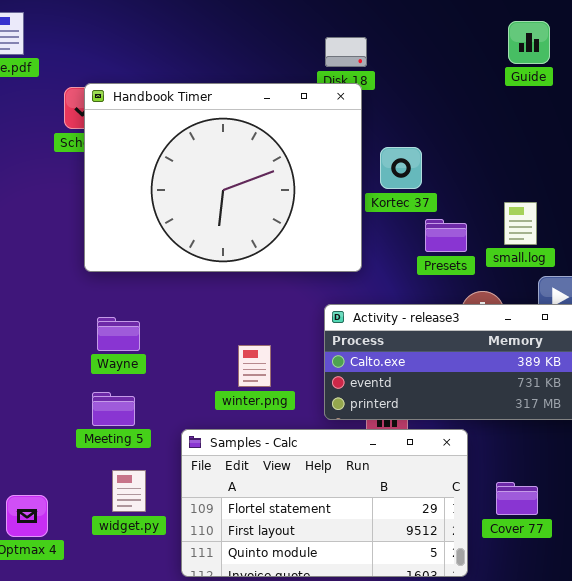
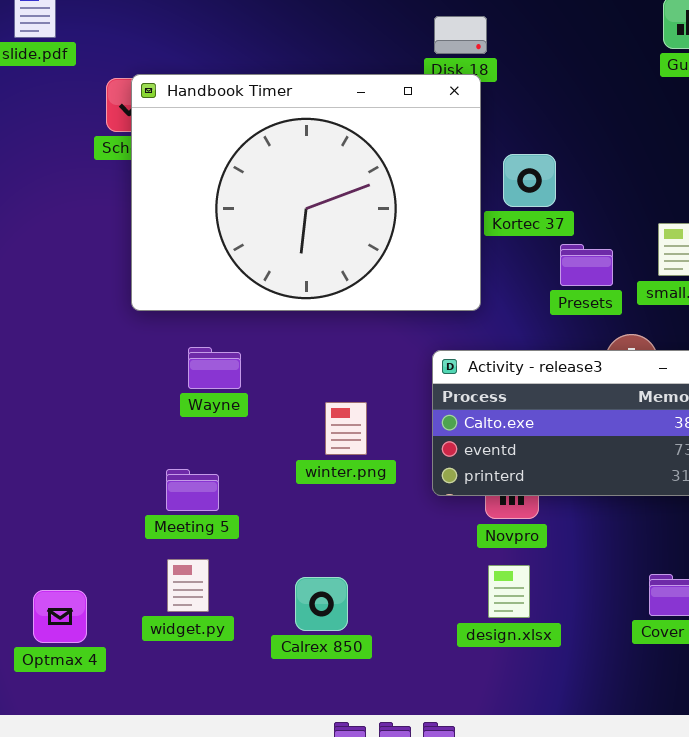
Wayne: [97,317,140,351] -> [188,347,241,389], moved
Meeting 5: [92,392,135,426] -> [166,469,219,511], moved
Samples - Calc: [181,429,468,577] -> none, closed

